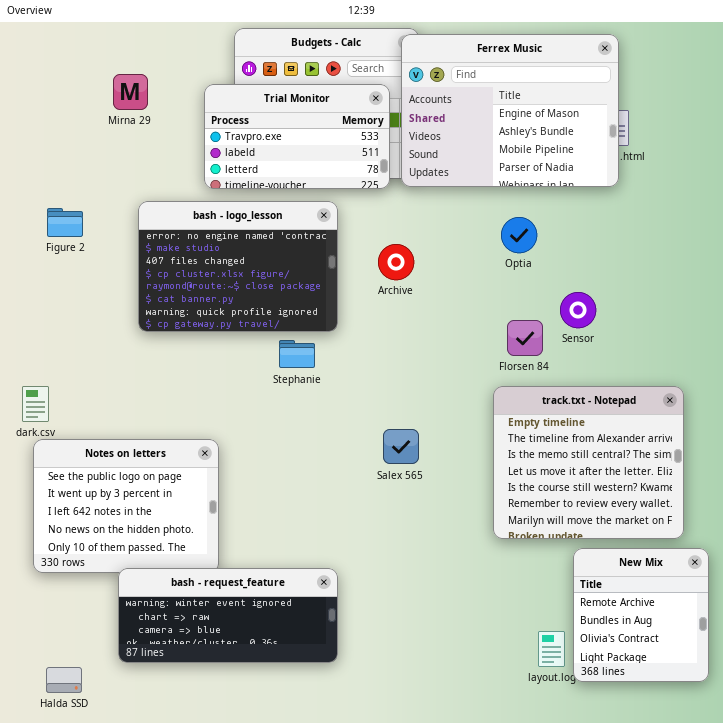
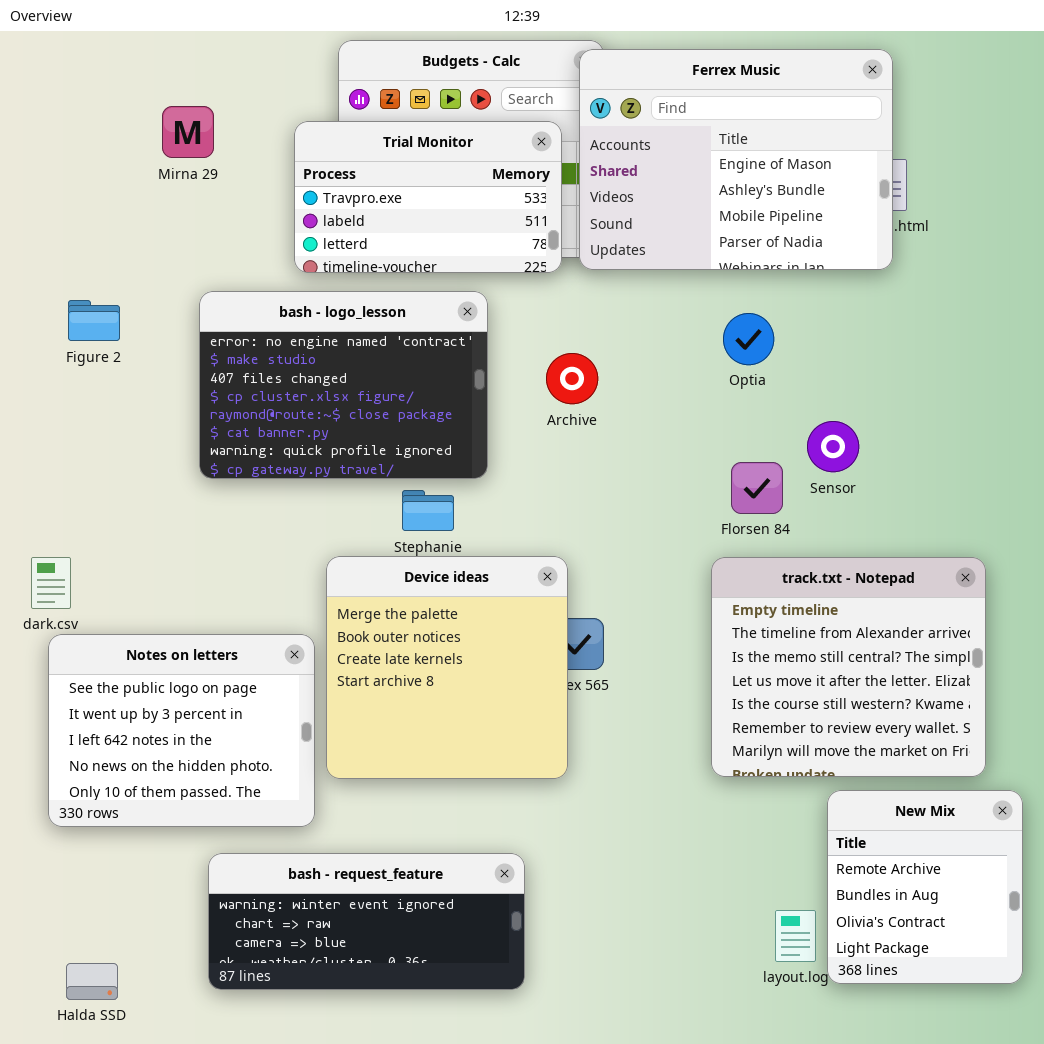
Device ideas: none -> [326,556,568,779], opened
bash - request_feature: [118,568,338,663] -> [208,853,525,990], moved

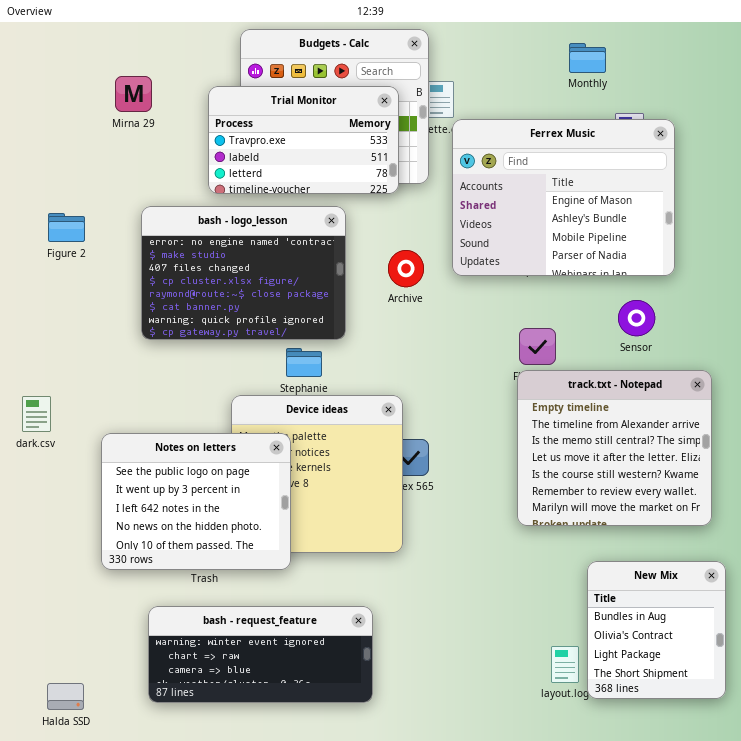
Ferrex Music: [579,49,893,270] -> [452,119,675,276], moved
Sensor: [807,421,859,472] -> [618,300,655,336], moved
track.txt - Notepad: [711,557,986,777] -> [517,370,712,526], moved
Notes on letters: [48,634,315,827] -> [101,433,291,570], moved
New Mix: [827,790,1023,984] -> [587,561,726,699], scrolled down 1 row

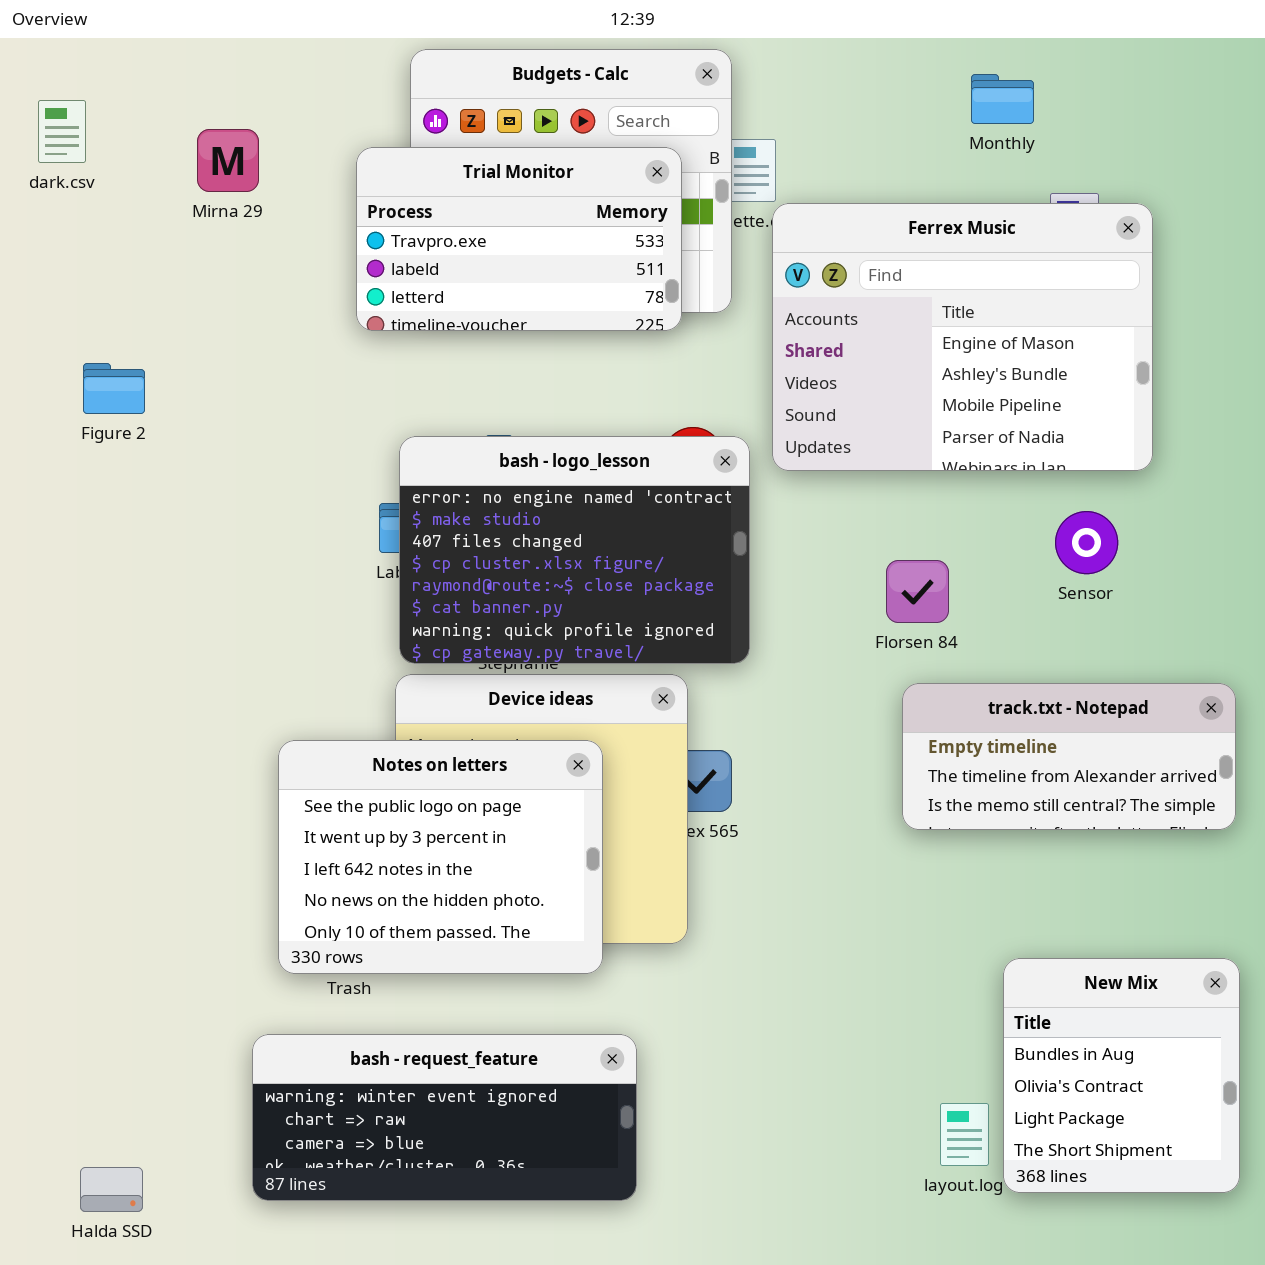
bash - logo_lesson: [141,206,346,340] -> [399,436,750,664], moved
track.txt - Notepad: [517,370,712,526] -> [902,683,1236,830], moved, resized
dark.csv: [22,396,51,432] -> [38,100,86,163], moved
Notes on letters: [101,433,291,570] -> [278,740,603,974], moved

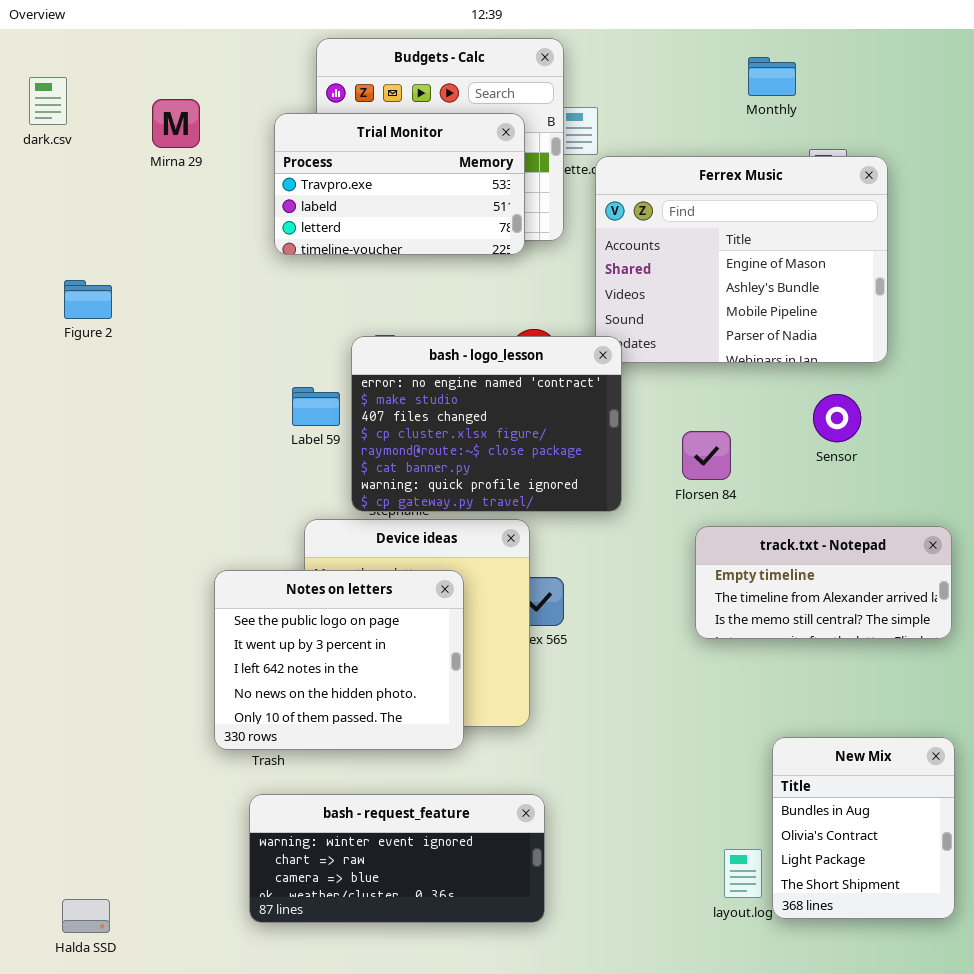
bash - logo_lesson: [399,436,750,664] -> [351,336,622,512], moved
bash - request_feature: [252,1034,637,1201] -> [249,794,545,923], moved

